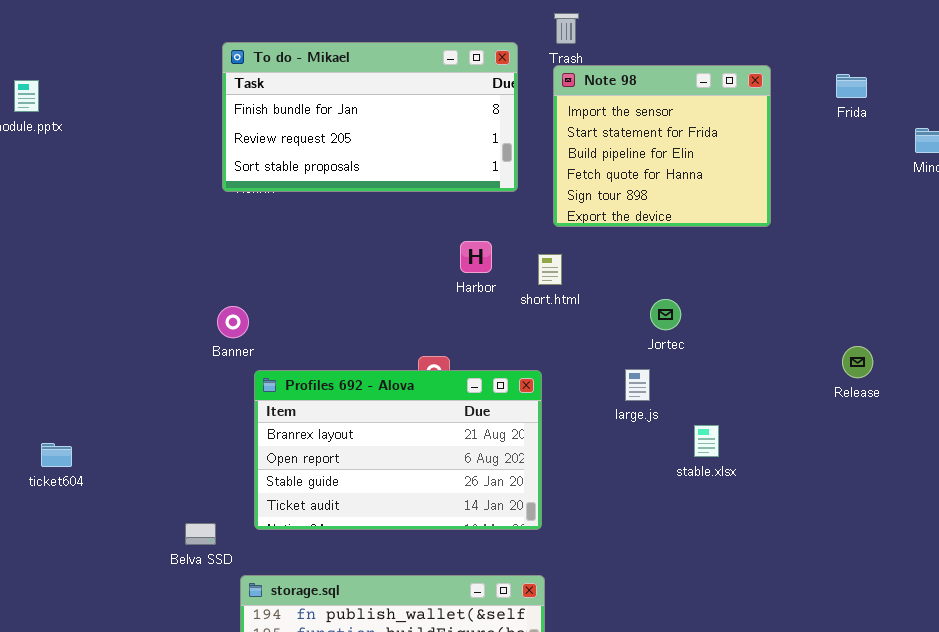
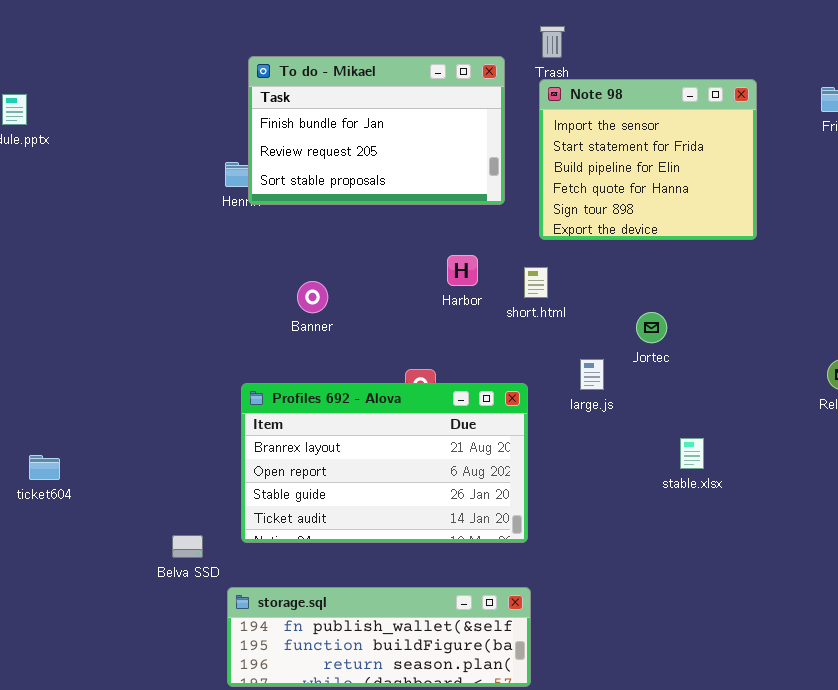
To do - Mikael: [222,42,518,192] -> [248,56,505,205], resized
Banner: [217,306,249,338] -> [297,281,328,313], moved
large.js: [625,369,650,401] -> [580,359,604,390], moved

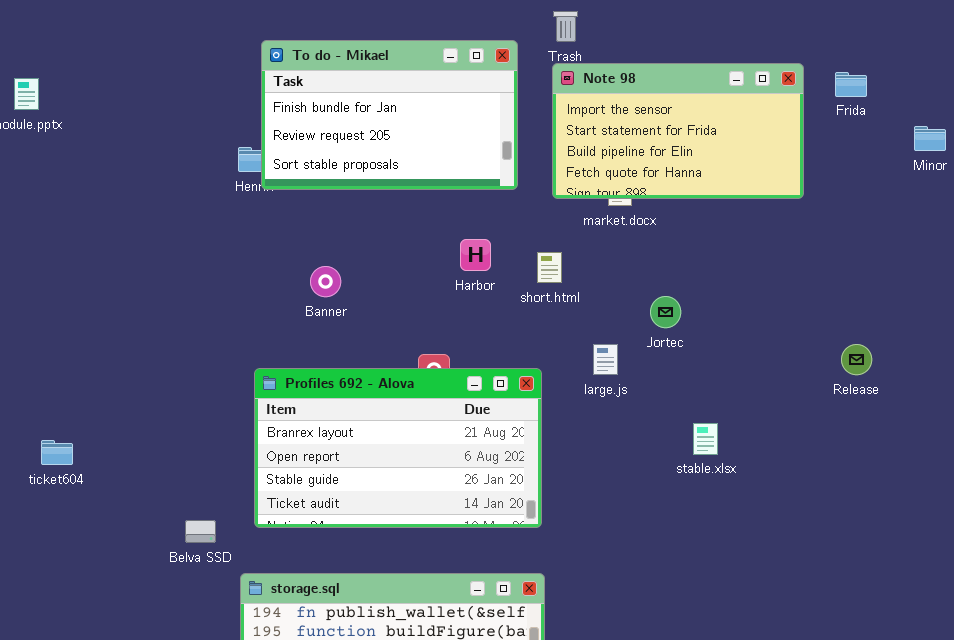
Note 98: [539,79,757,240] -> [552,63,804,199], resized

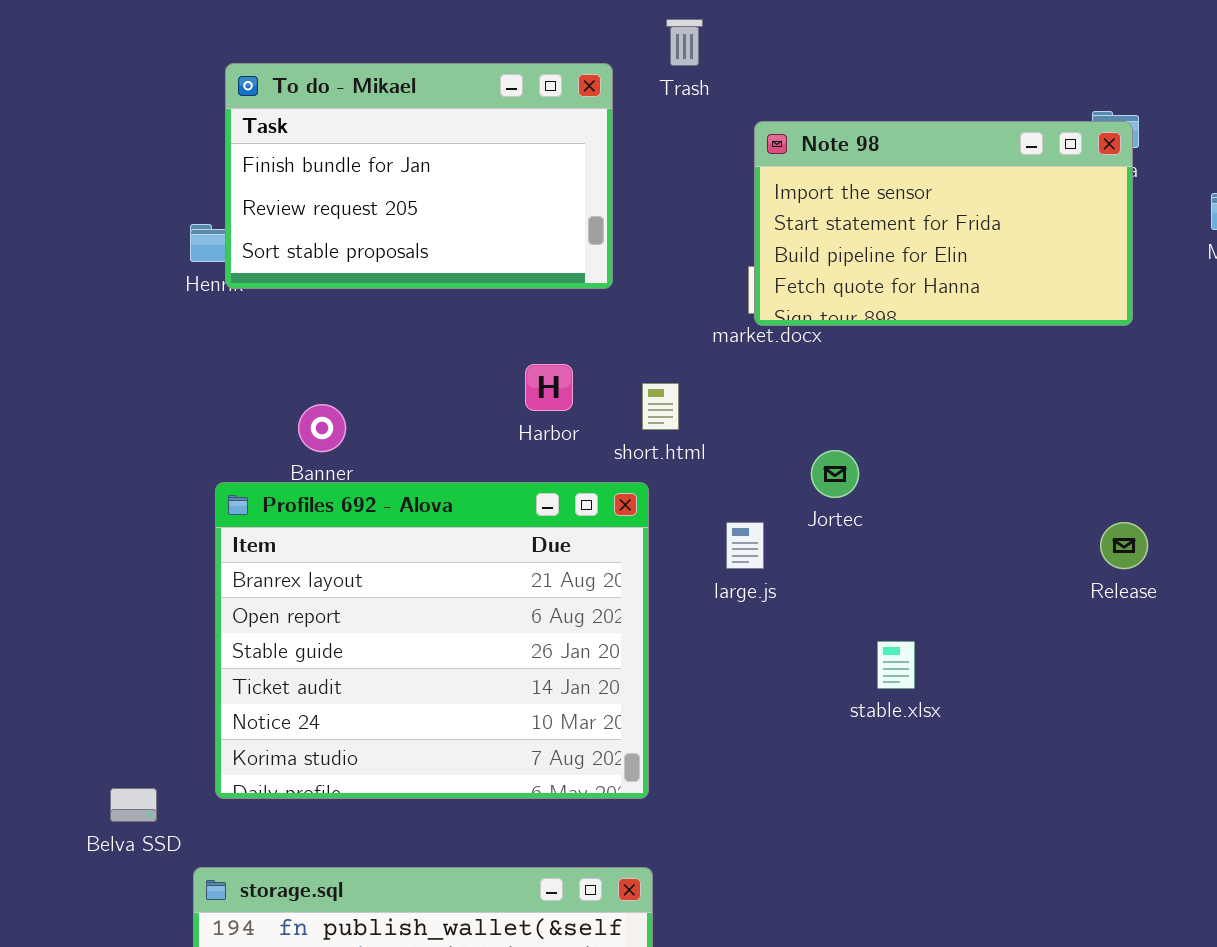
Note 98: [552,63,804,199] -> [754,121,1133,326], moved
Profiles 692 - Alova: [254,368,542,528] -> [215,482,649,799], resized

